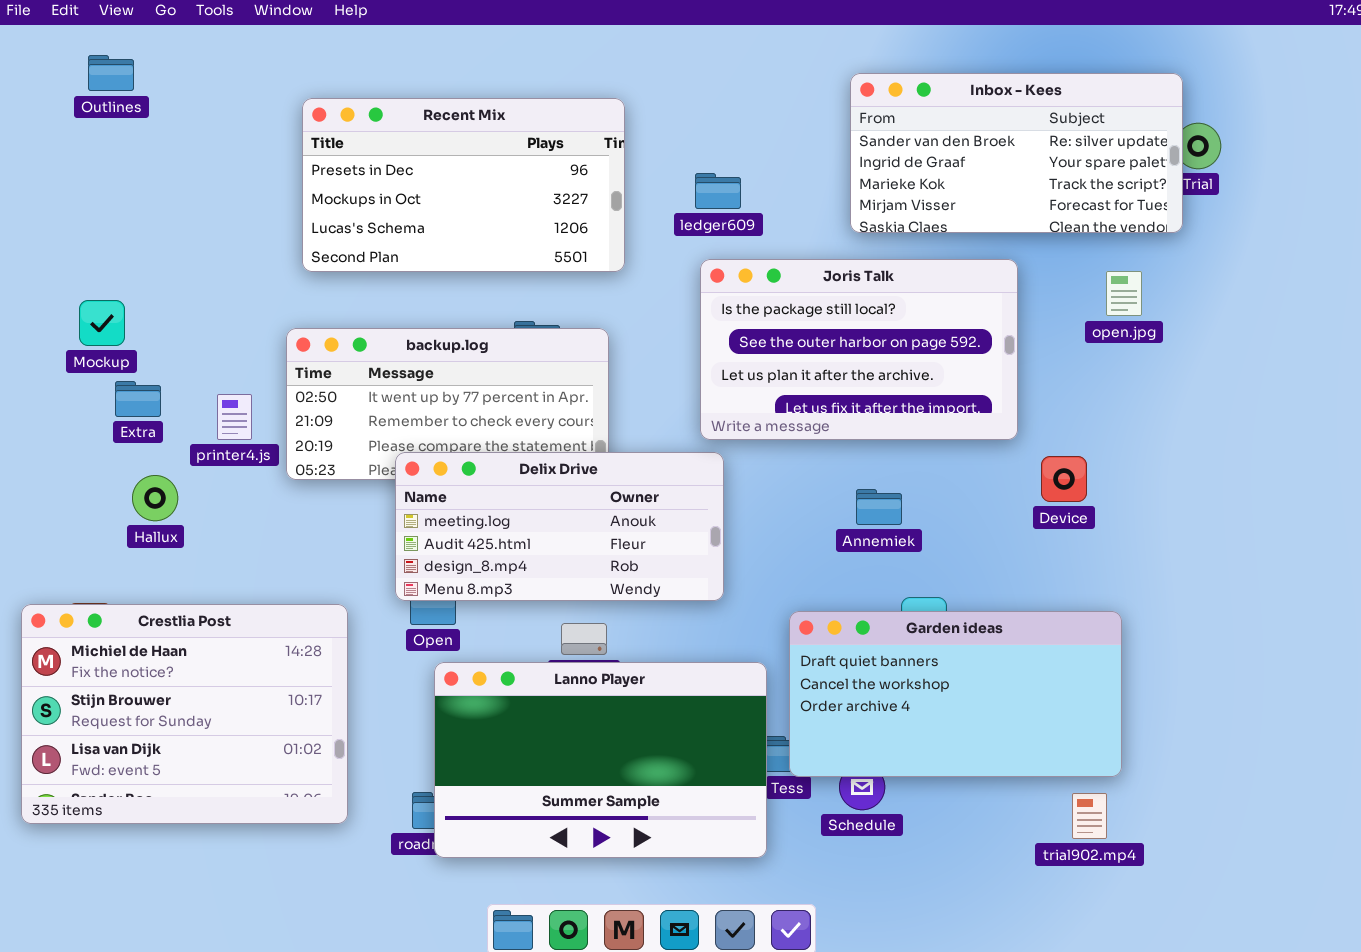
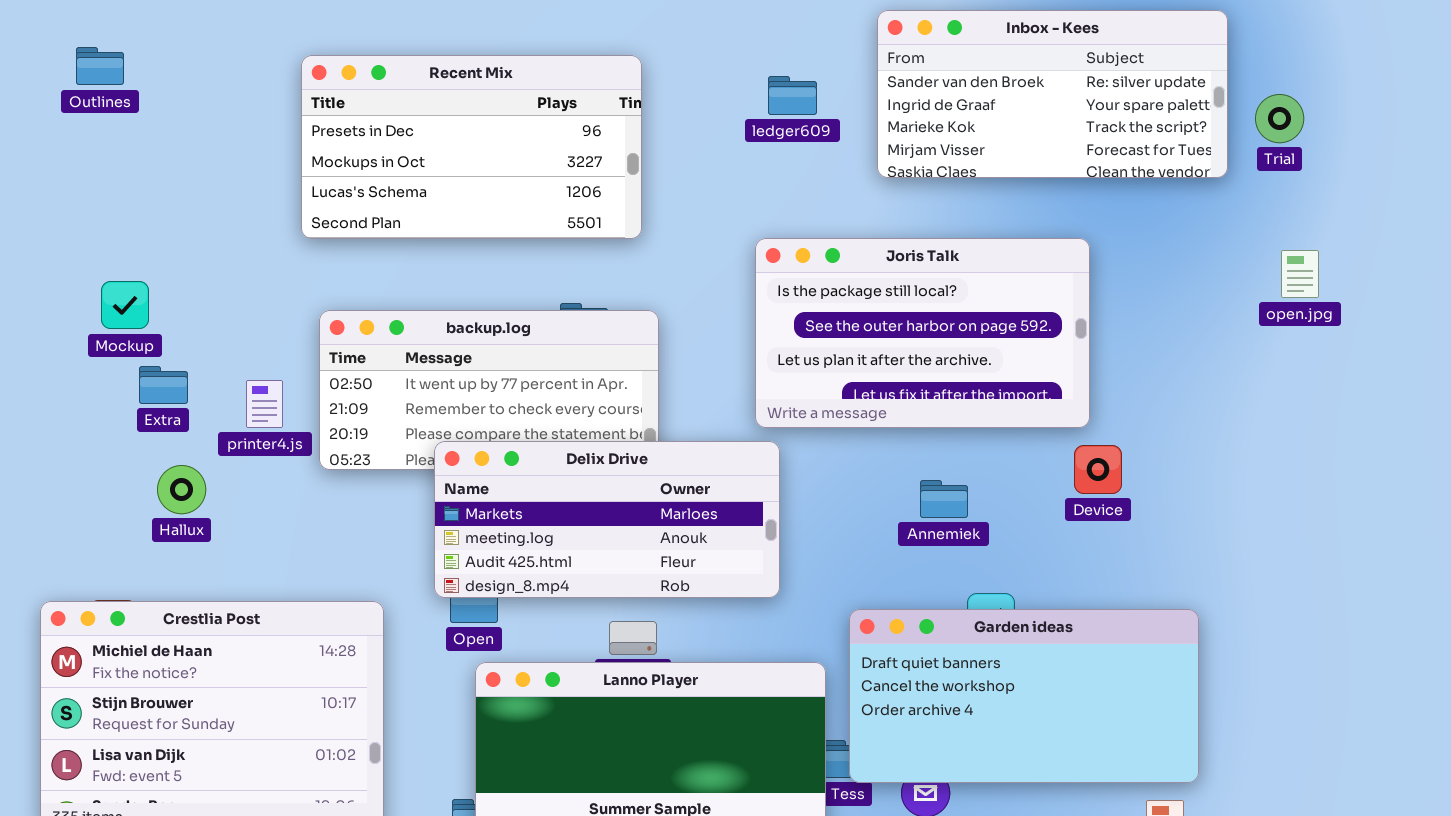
Outlines: [88,55,134,91] -> [76,47,124,85], moved
Inbox - Kees: [850,73,1183,233] -> [877,10,1228,178], moved
Recent Mix: [302,98,625,272] -> [301,55,642,239], moved
ledger609: [695,173,741,209] -> [768,76,817,115], moved
open.jpg: [1106,271,1142,316] -> [1281,250,1319,298], moved
Delix Drive: [395,452,724,601] -> [434,441,780,598], scrolled up 1 row
Device: [1041,456,1087,502] -> [1074,445,1122,494], moved

